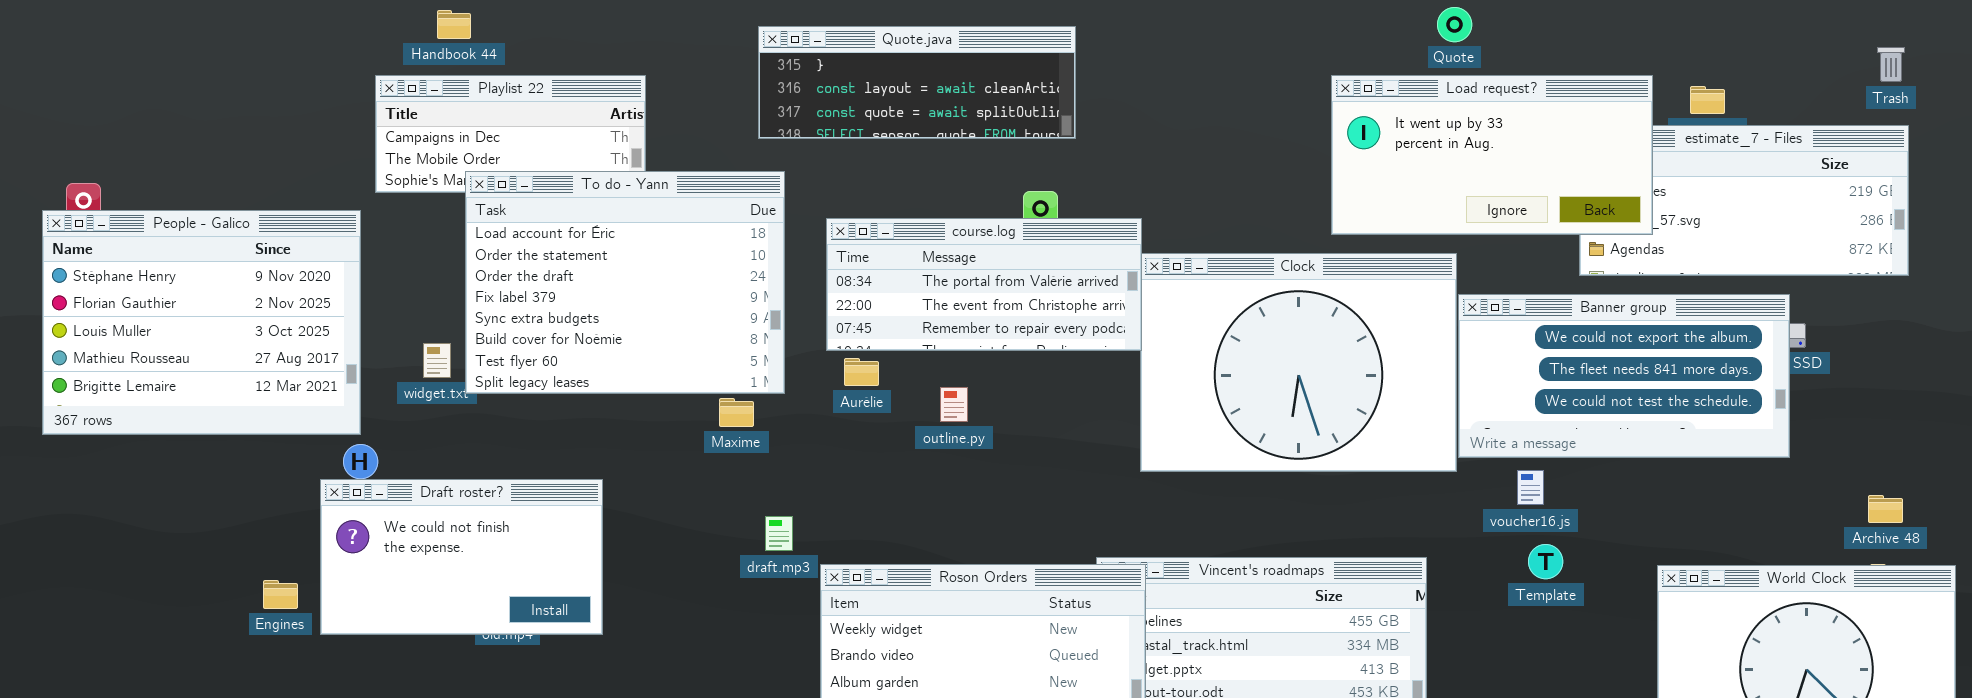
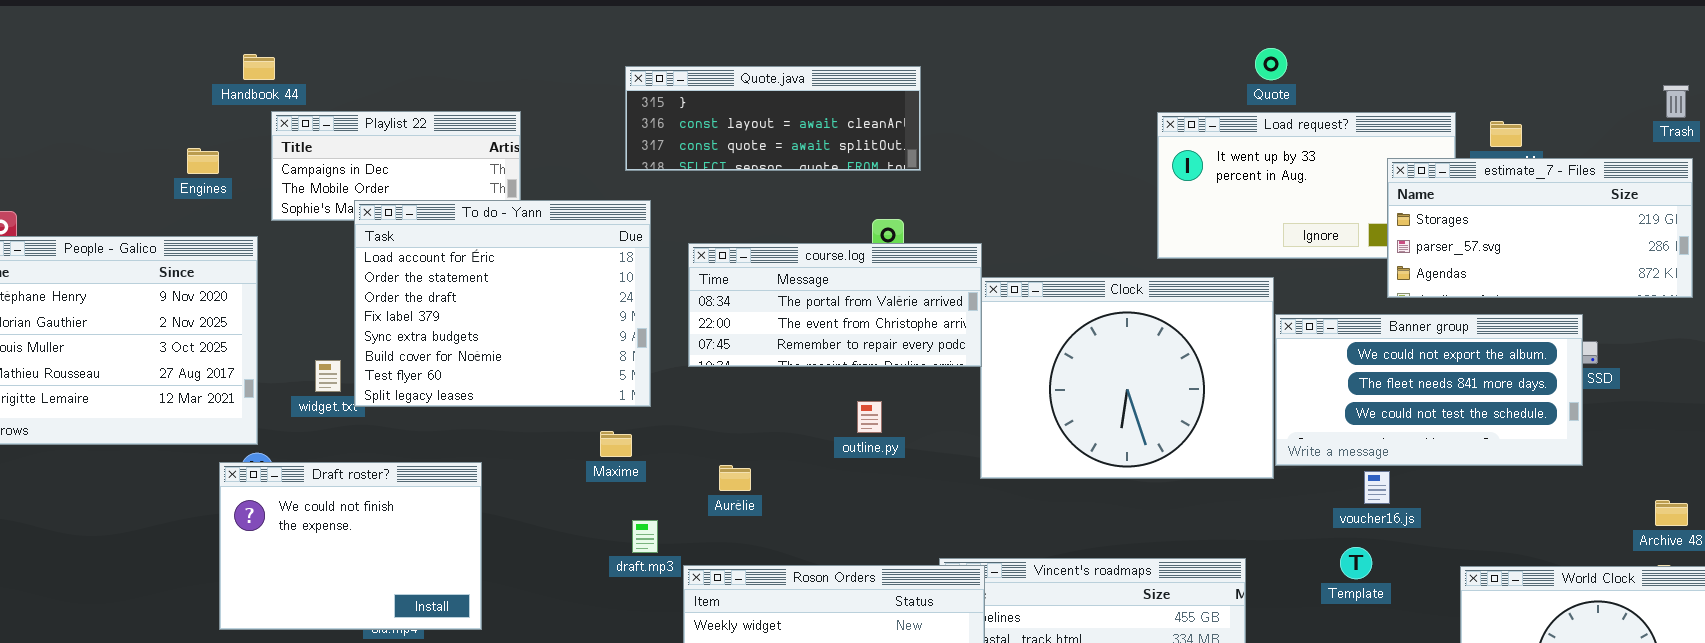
Handbook 44: [437,10,471,39] -> [243,54,275,80], moved
estimate_7 - Files: [1579,125,1909,276] -> [1387,158,1693,298], raised
Aurélie: [844,358,879,386] -> [719,465,751,491], moved
outline.py: [940,387,968,422] -> [857,401,882,433], moved
Maxime: [719,398,754,427] -> [600,431,632,457], moved
voucher16.js: [1517,470,1544,505] -> [1364,471,1390,504], moved
Draft roster?: [320,479,603,635] -> [219,462,482,630], resized
Engines: [263,580,298,609] -> [187,148,219,174], moved

